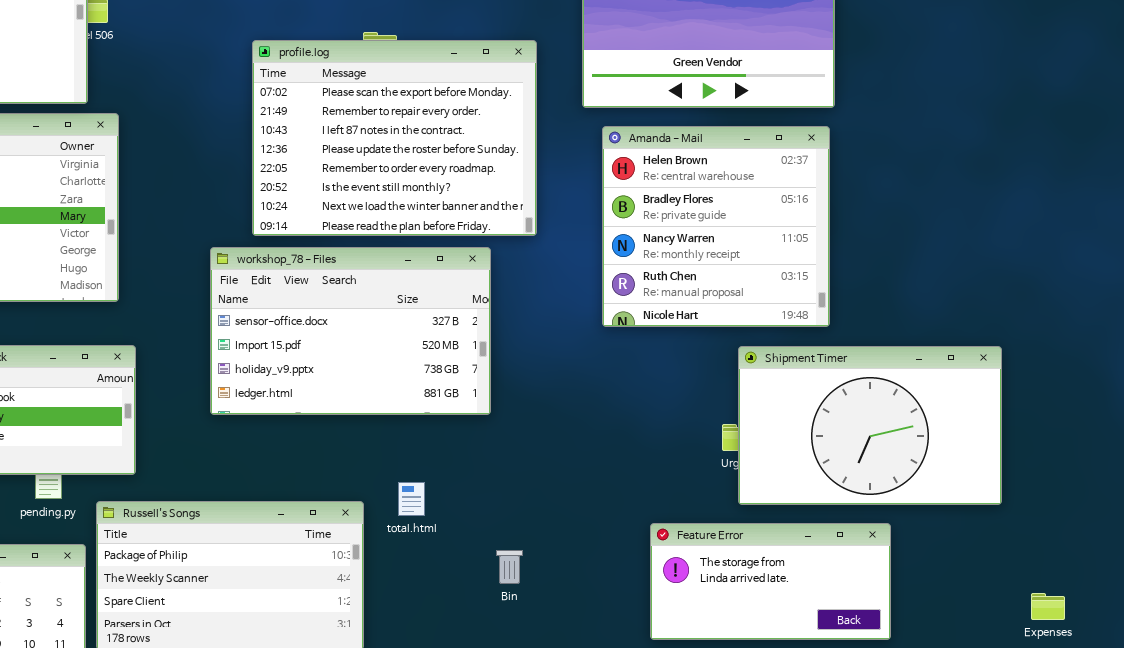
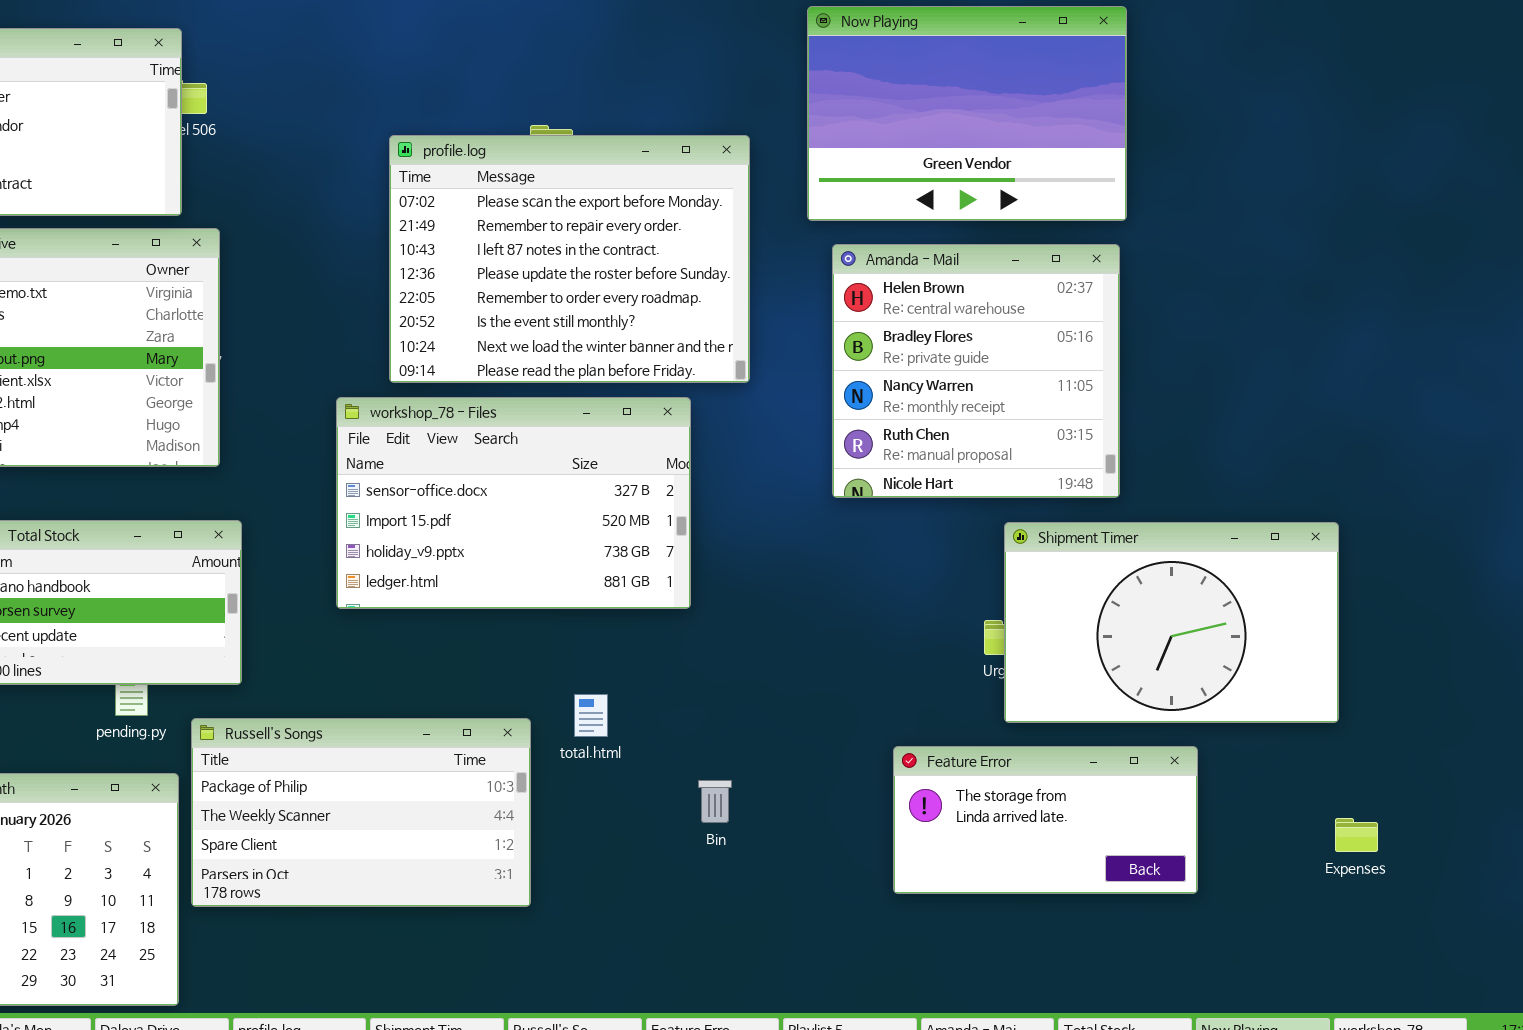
Expenses: [1031,593,1065,620] -> [1335,818,1378,852], moved

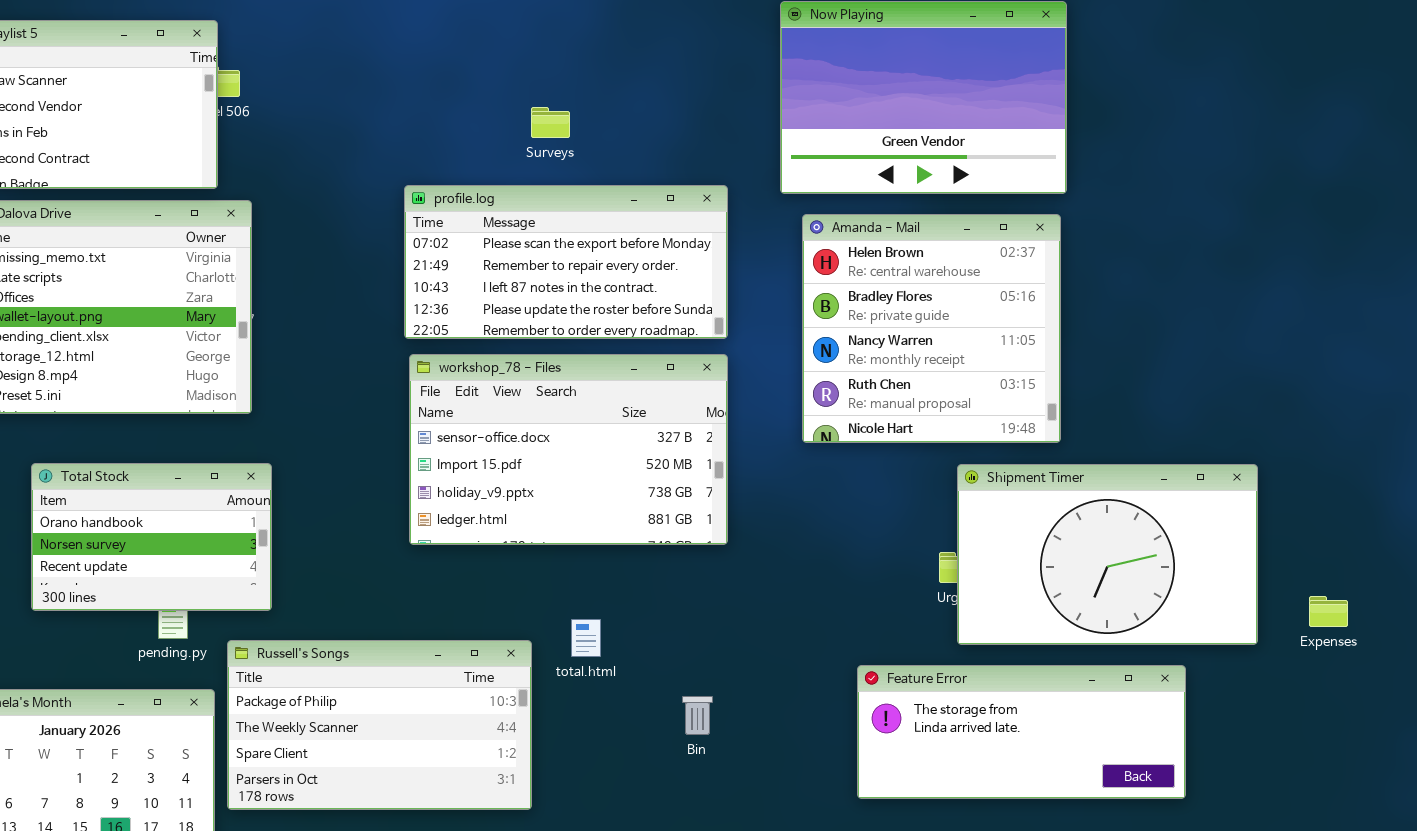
profile.log: [389,135,750,383] -> [404,185,728,339], resized
workshop_78 - Files: [336,397,691,609] -> [409,354,728,545], moved
Feature Error: [893,746,1198,894] -> [857,665,1186,799], resized
Expenses: [1335,818,1378,852] -> [1309,596,1348,627], moved

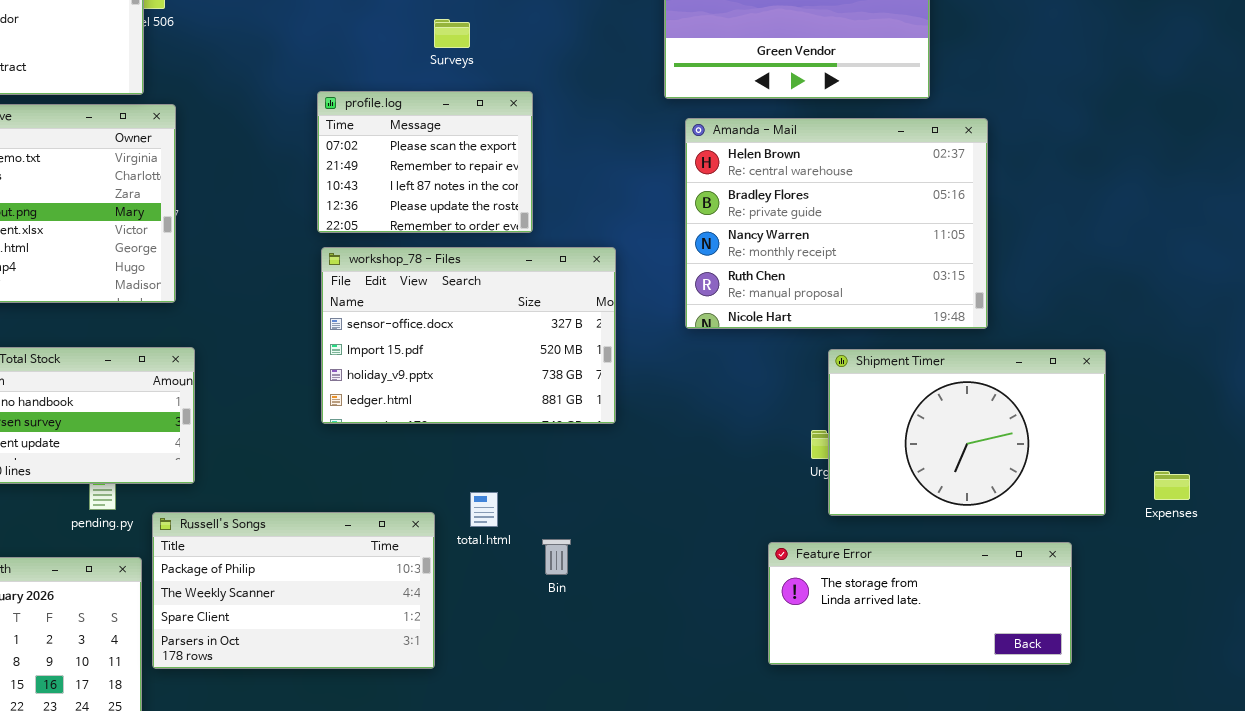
profile.log: [404,185,728,339] -> [317,91,533,233], resized
Amanda - Mail: [802,214,1061,443] -> [685,118,988,329], resized
Feature Error: [857,665,1186,799] -> [768,542,1072,665], moved
Bin: [682,696,713,735] -> [542,539,571,575], moved

